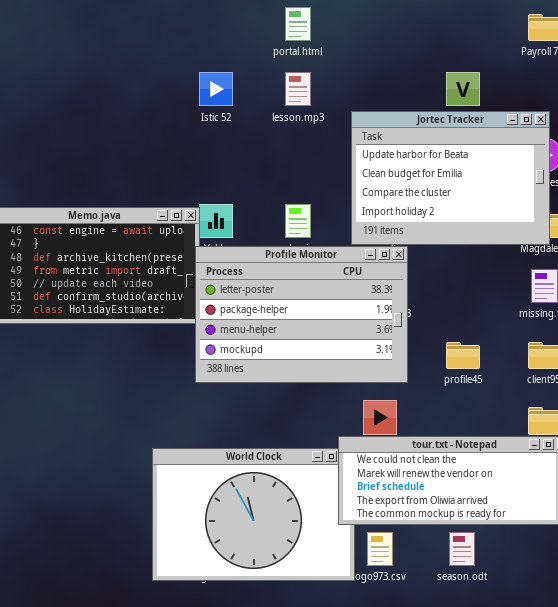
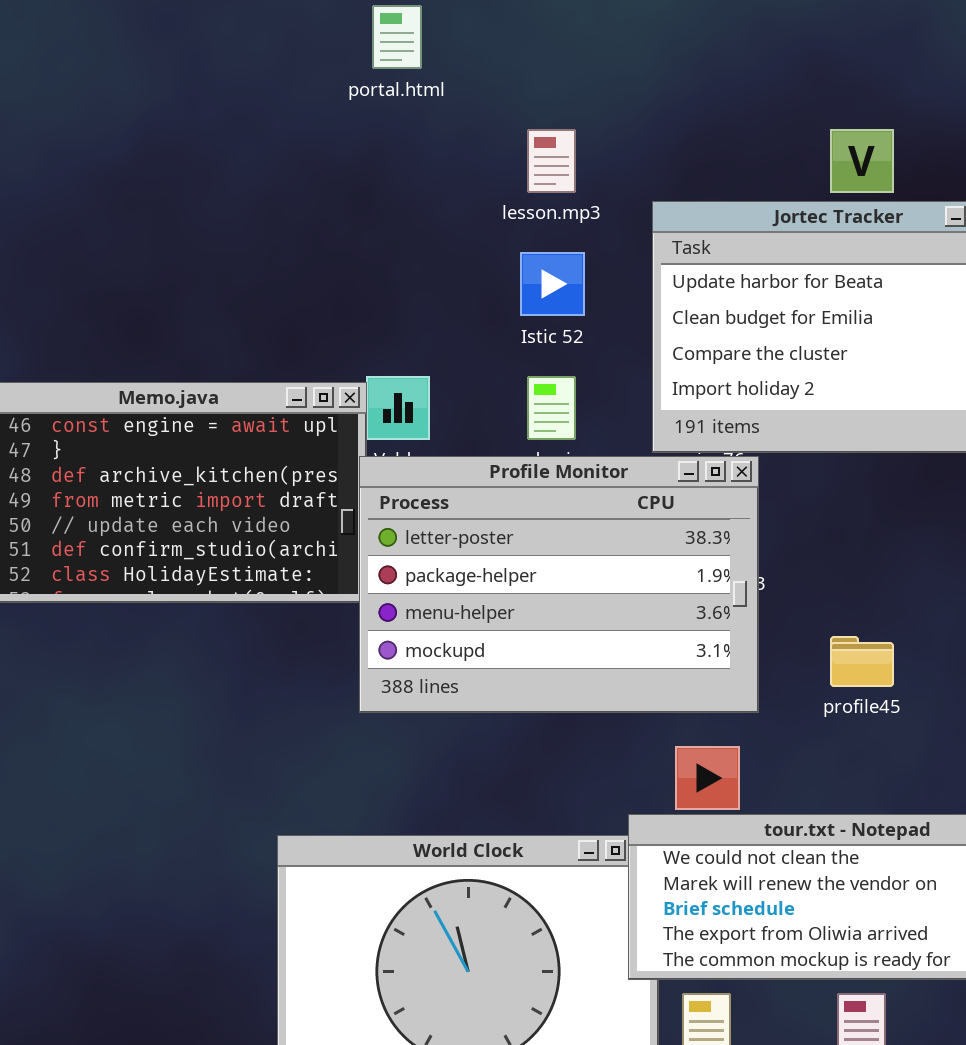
portal.html: [285,7,311,41] -> [372,5,422,69], moved
Istic 52: [199,72,233,106] -> [520,252,585,316], moved

